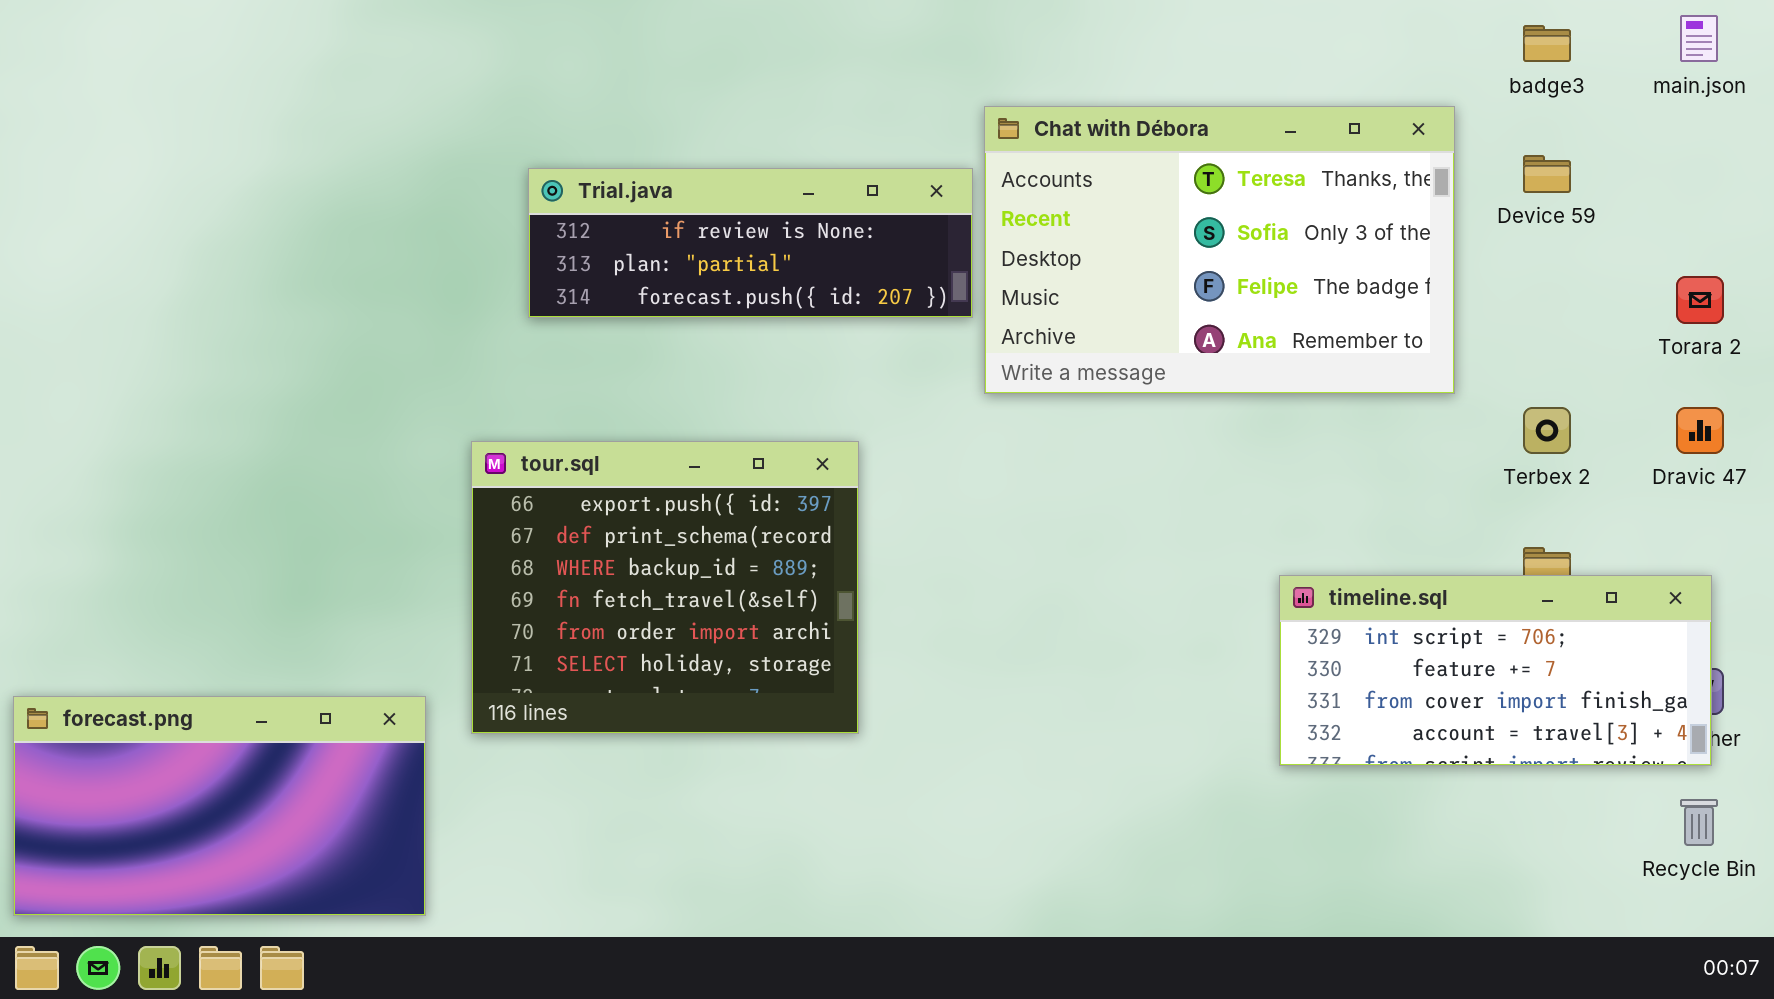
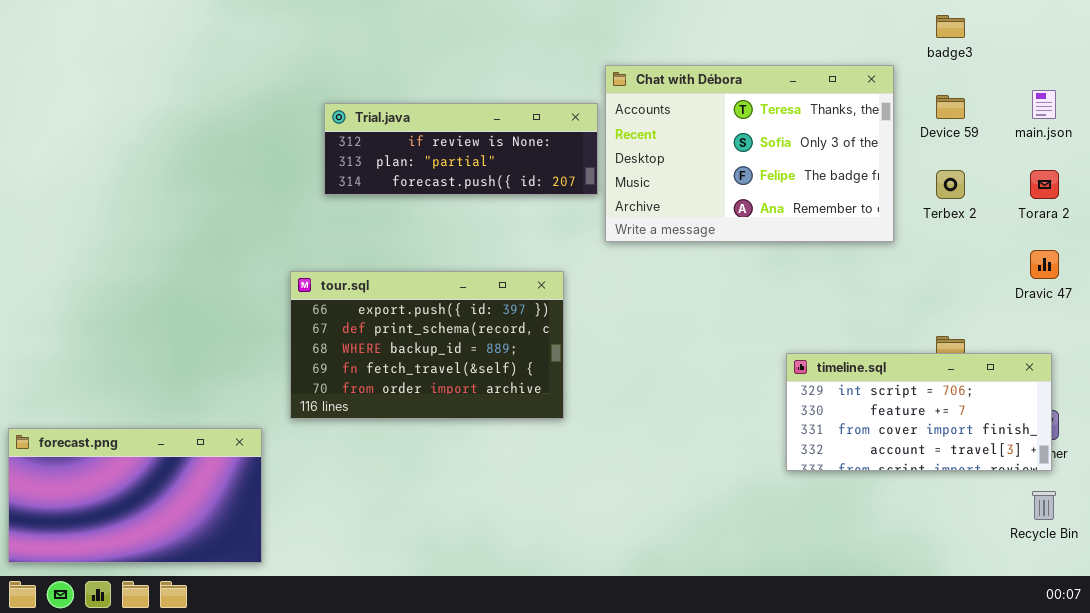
main.json: [1680,15,1718,62] -> [1032,90,1056,119], moved
Terbex 2: [1523,407,1571,454] -> [936,170,965,199], moved
tour.sql: [471,441,859,734] -> [290,271,564,419], resized

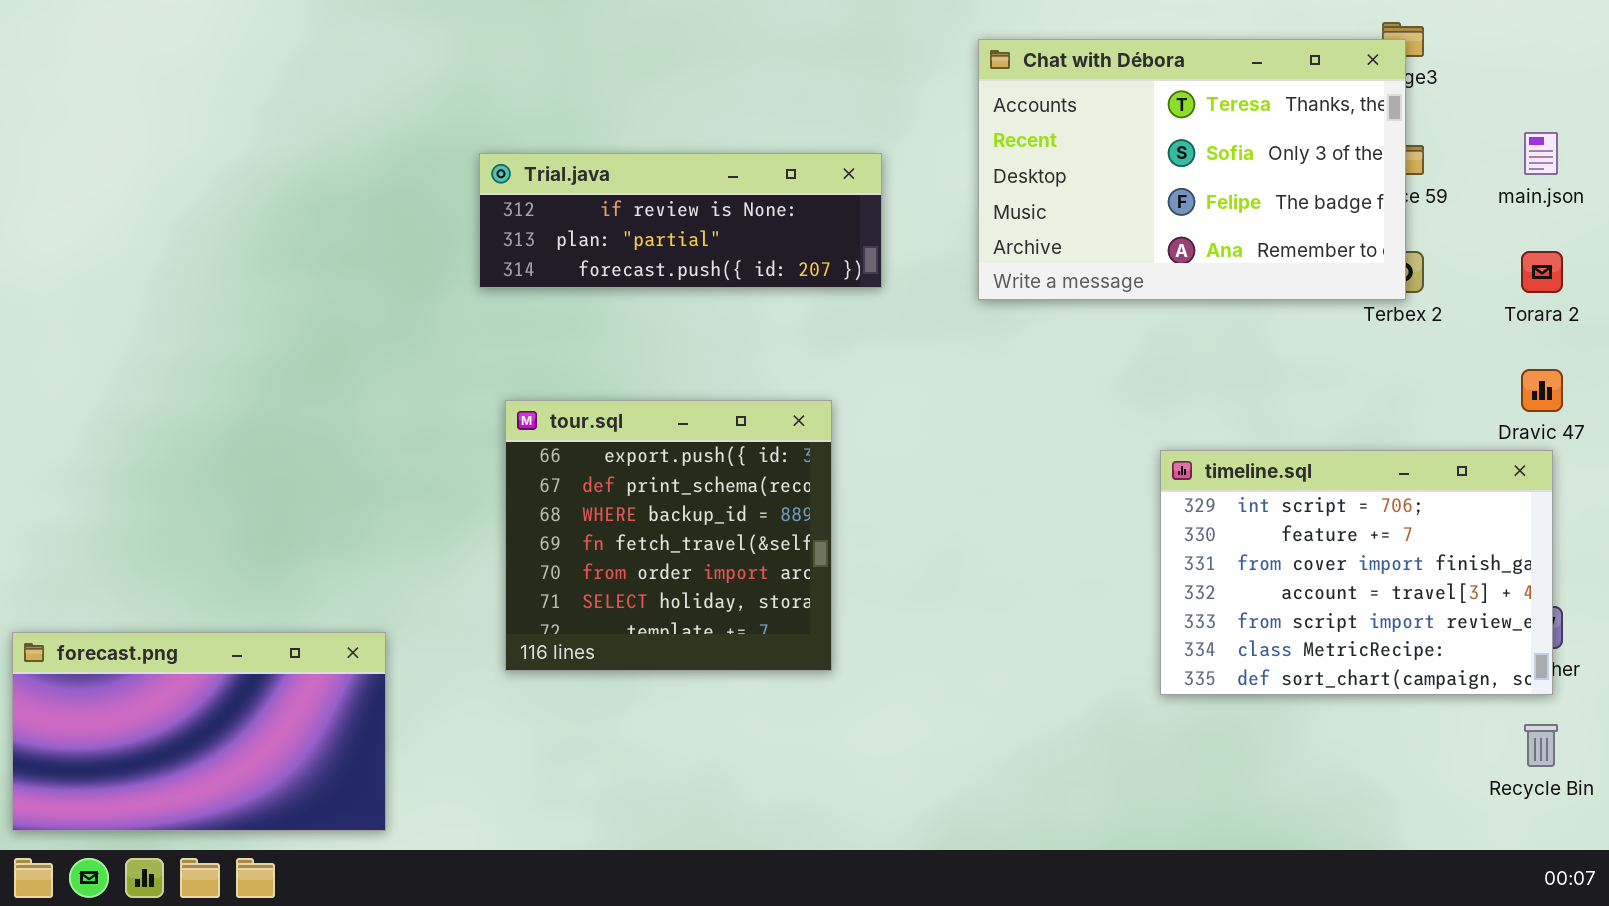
Chat with Débora: [605,65,894,242] -> [978,39,1406,300], moved
tour.sql: [290,271,564,419] -> [505,400,832,671], resized
timeline.sql: [786,353,1052,471] -> [1160,450,1553,695], resized

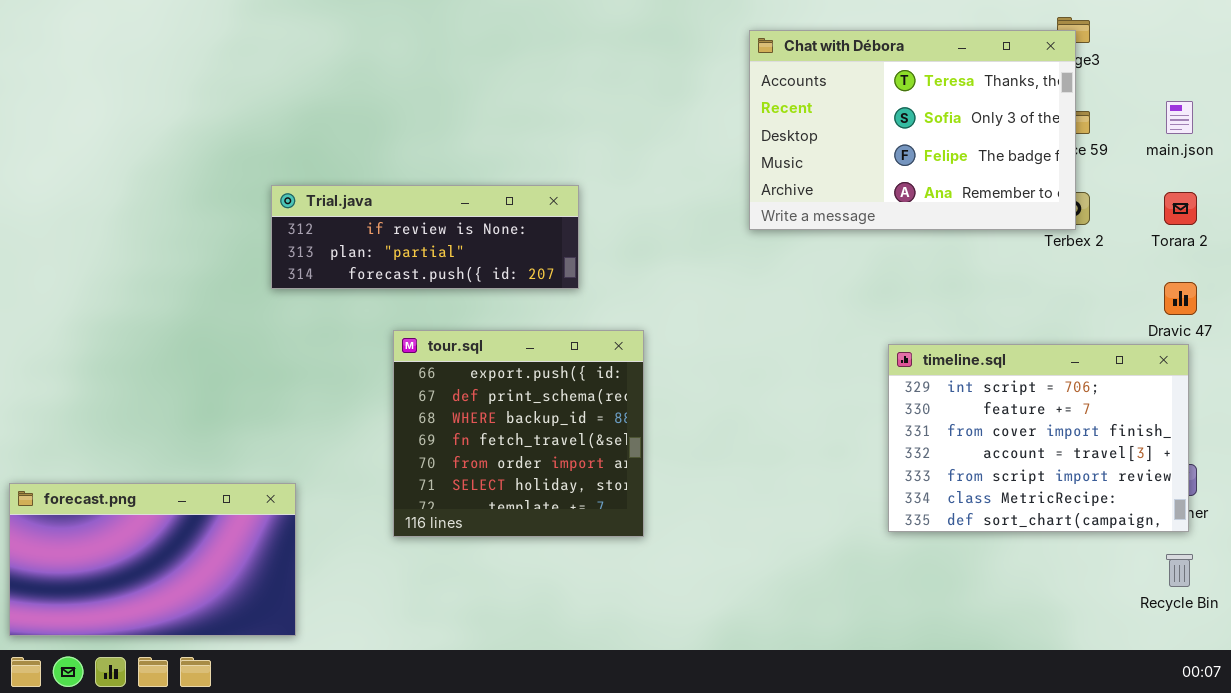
Trial.java: [479,153,882,288] -> [271,185,579,289], moved
tour.sql: [505,400,832,671] -> [393,330,644,537], moved

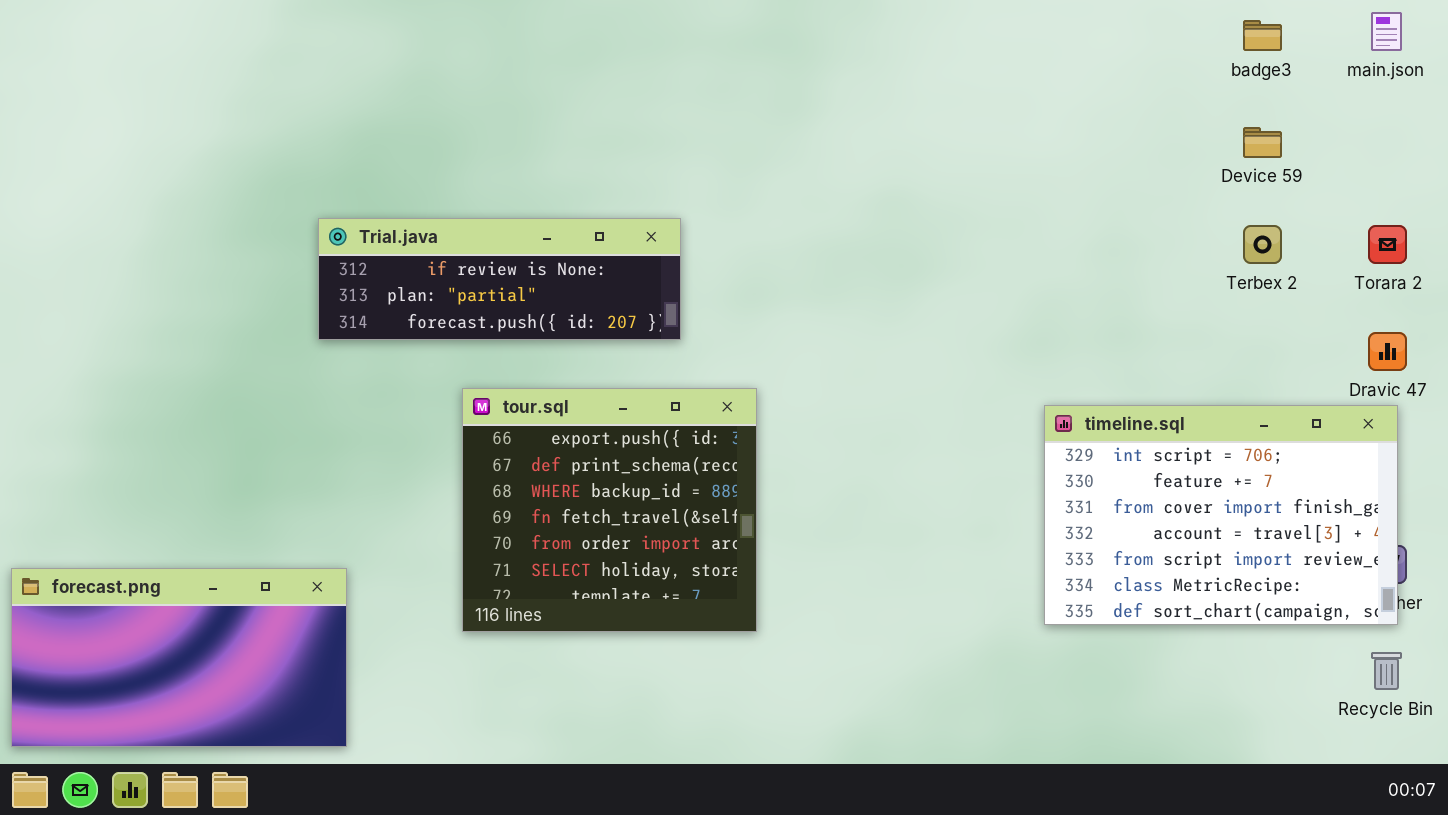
Chat with Débora: [749,30,1076,230] -> none, closed
main.json: [1166,101,1193,134] -> [1371,12,1402,51], moved

